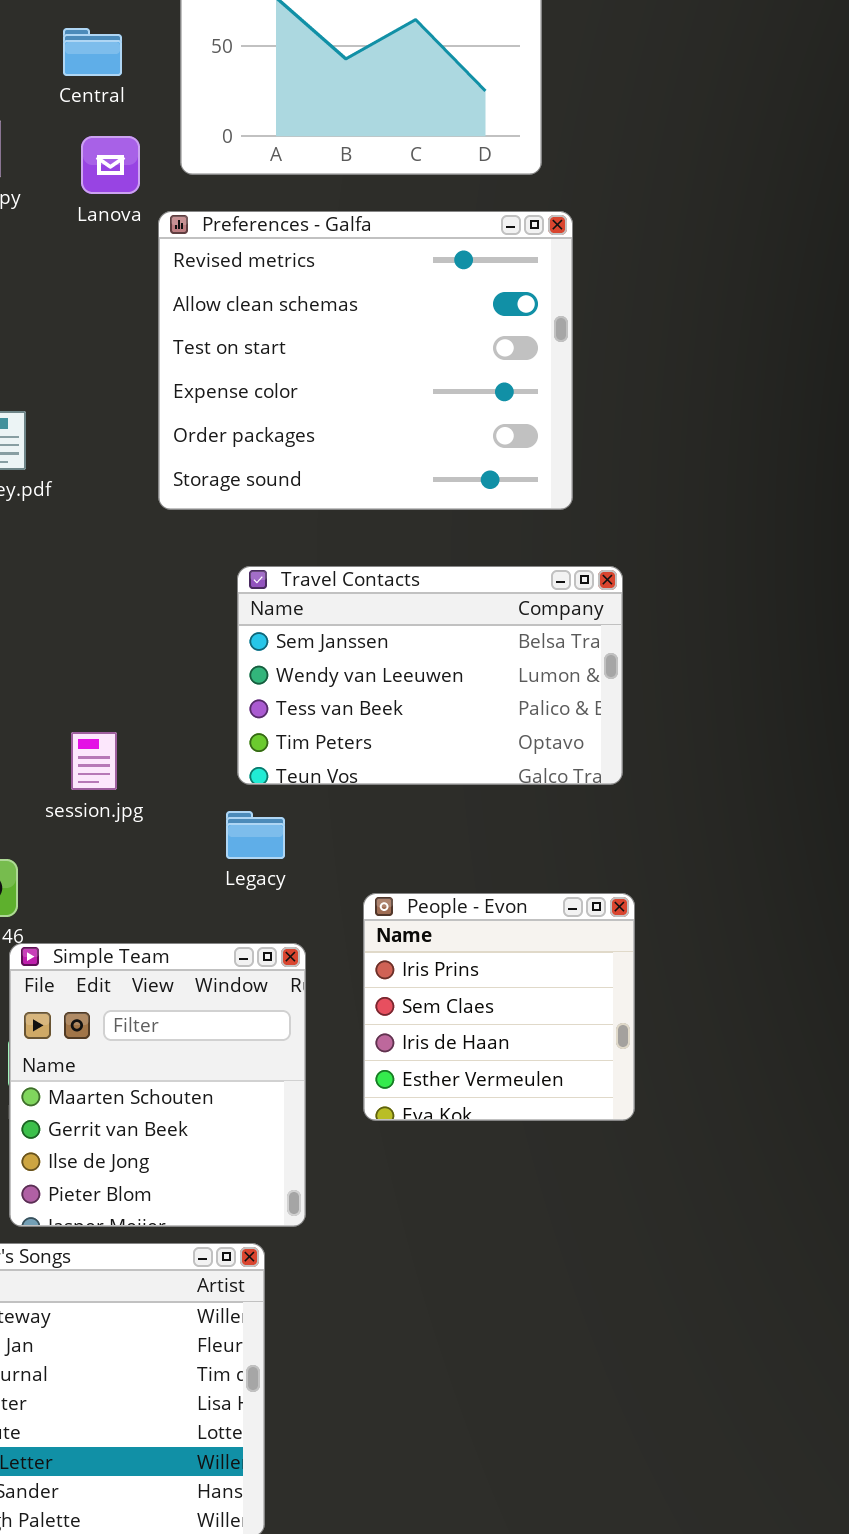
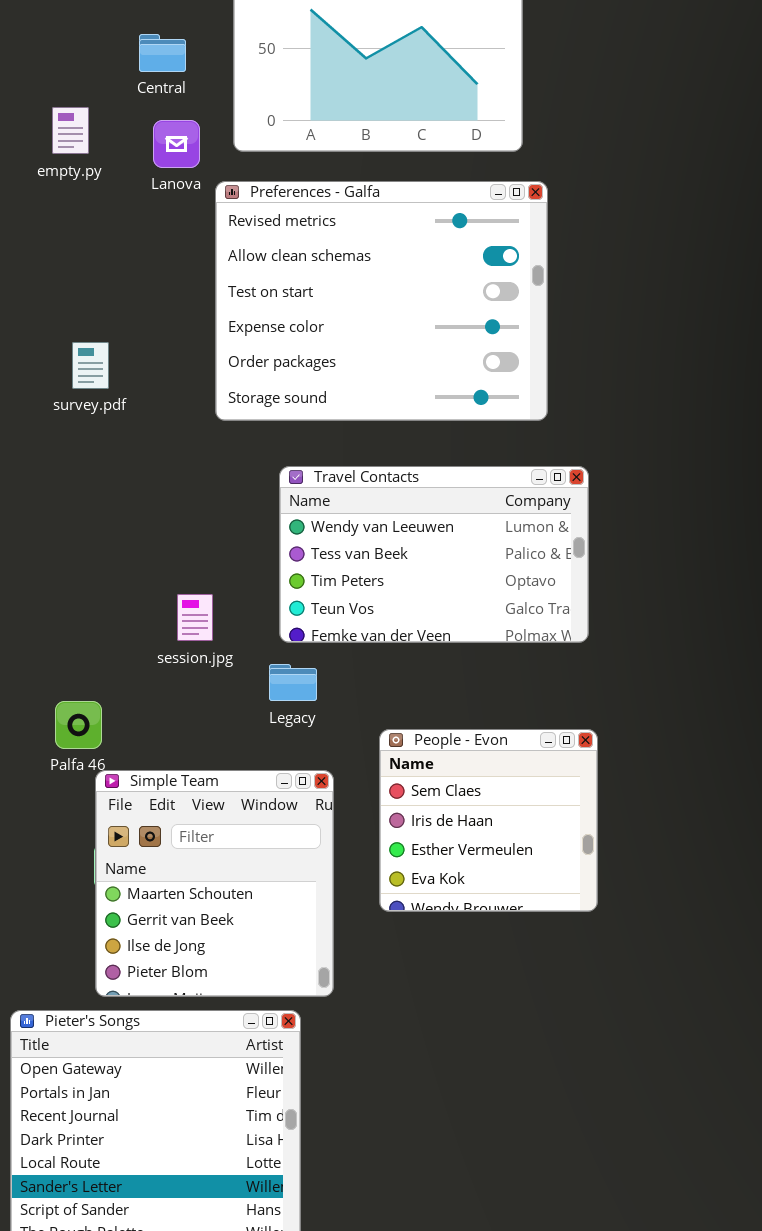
Travel Contacts: [237,566,623,785] -> [279,466,589,643], scrolled down 1 row
session.jpg: [71,732,117,790] -> [177,594,213,641], moved
People - Evon: [363,893,635,1121] -> [379,729,598,912], scrolled down 1 row

